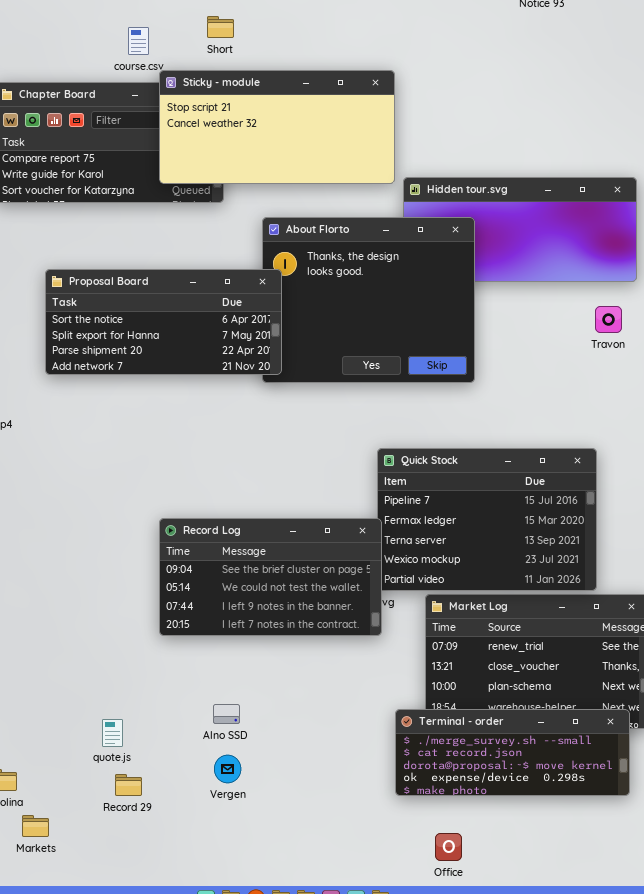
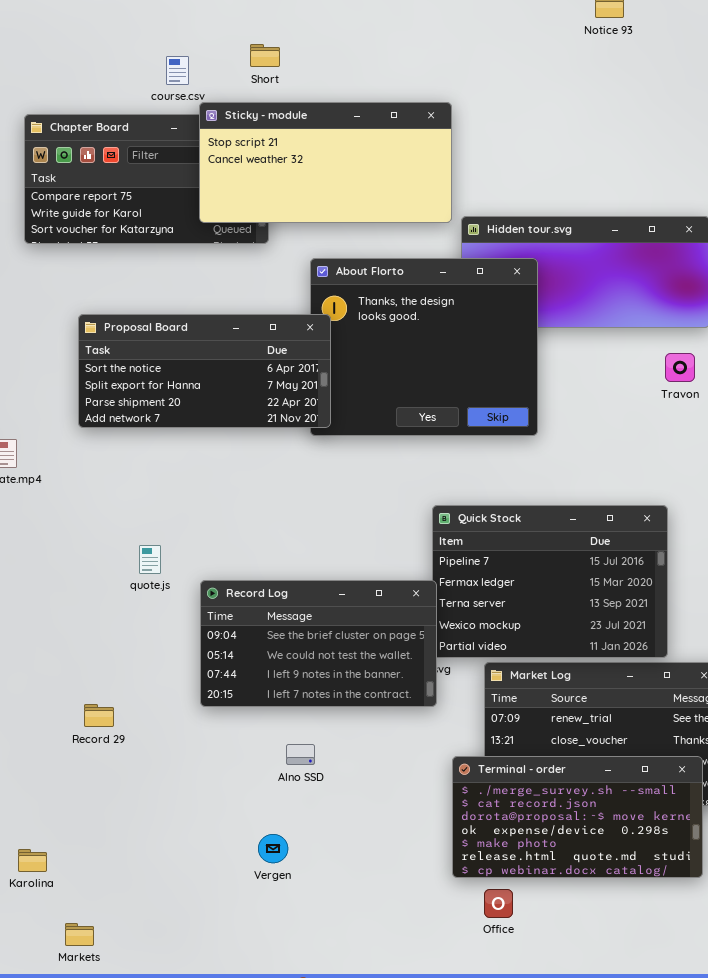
Alno SSD: [213,704,240,724] -> [286,744,315,765], moved
Terminal - order: [395,709,630,796] -> [452,756,703,878], resized
quote.js: [102,719,123,747] -> [139,545,161,574], moved
Record 29: [115,774,142,796] -> [84,704,114,727], moved
Markets: [22,815,49,837] -> [65,923,94,946], moved
Office: [435,833,462,861] -> [484,889,513,918], moved

